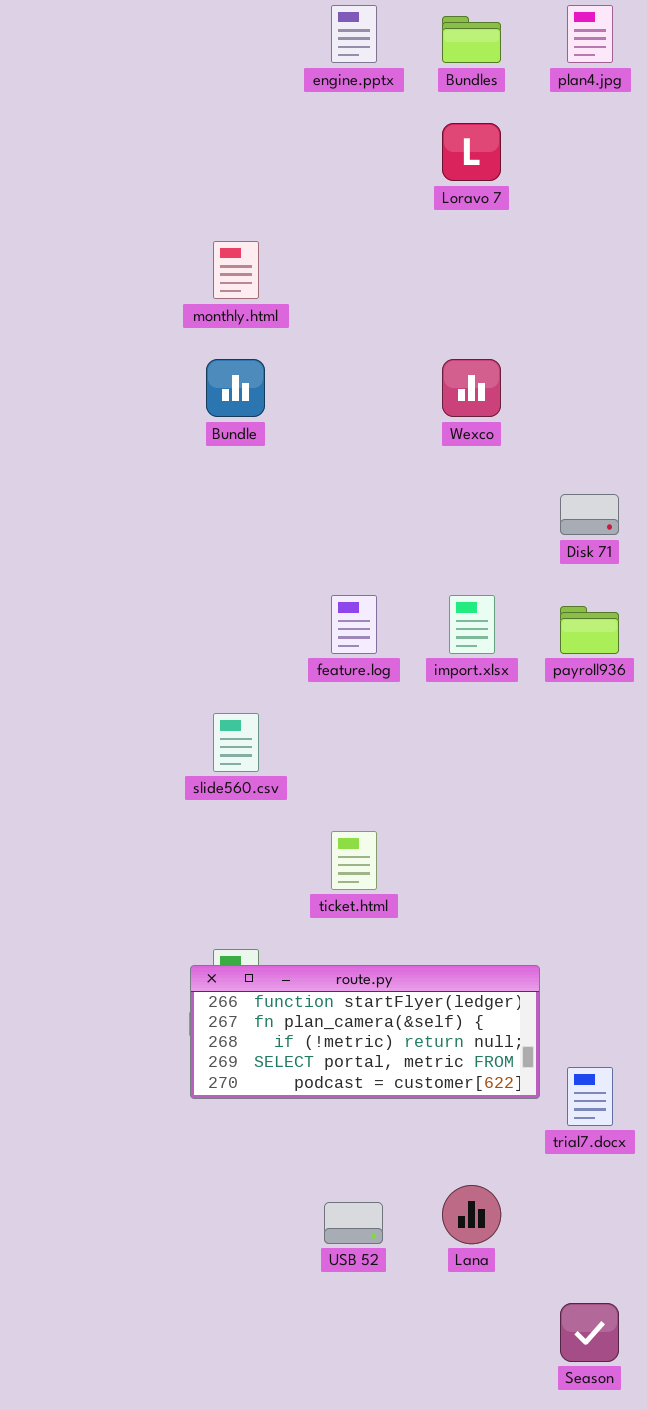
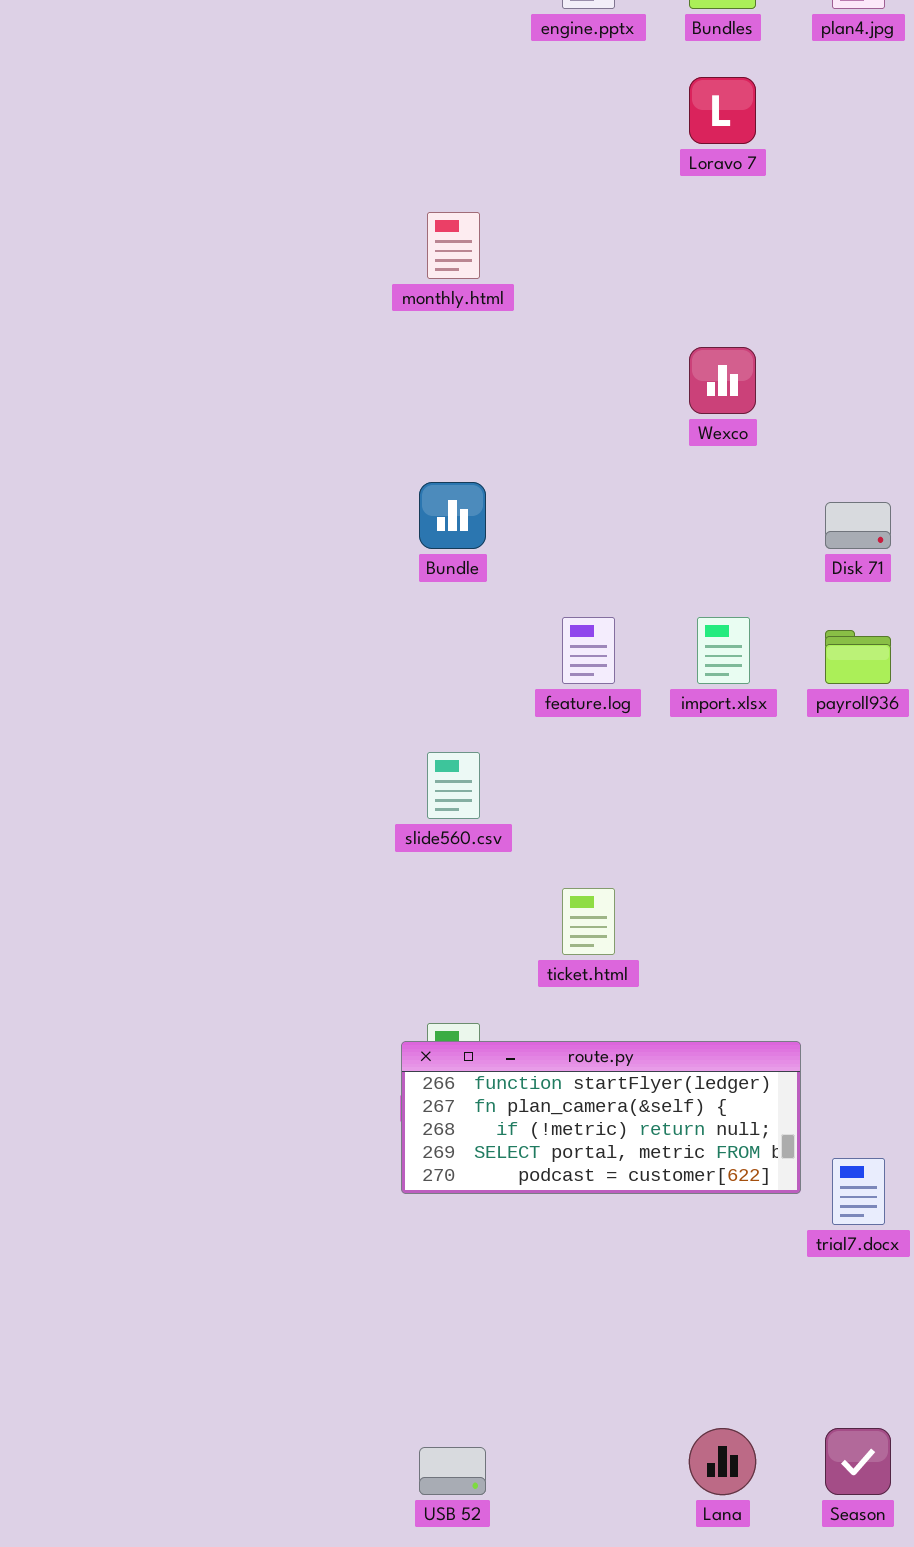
Bundle: [206,359,265,417] -> [419,482,486,549], moved
Lana: [442,1185,501,1244] -> [689,1428,756,1495], moved
USB 52: [324,1202,383,1244] -> [419,1447,486,1495], moved

